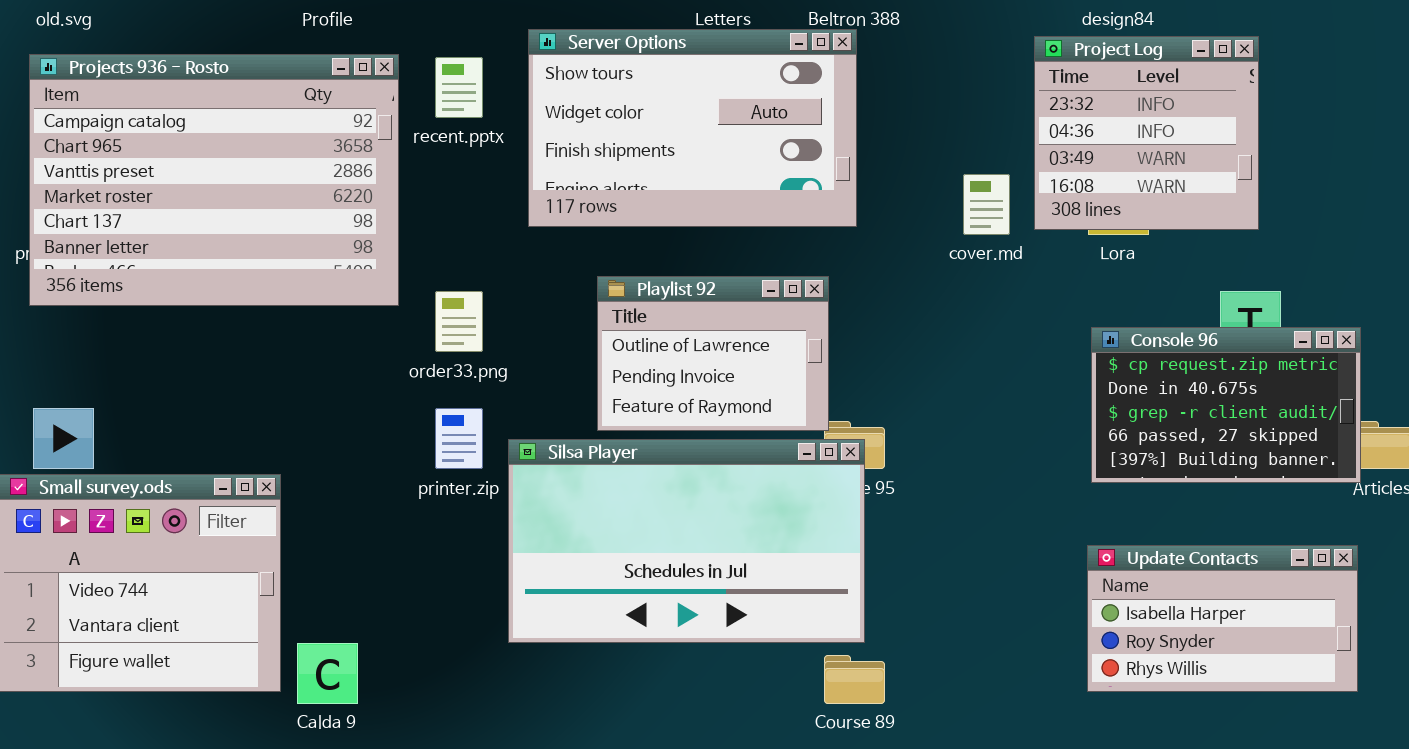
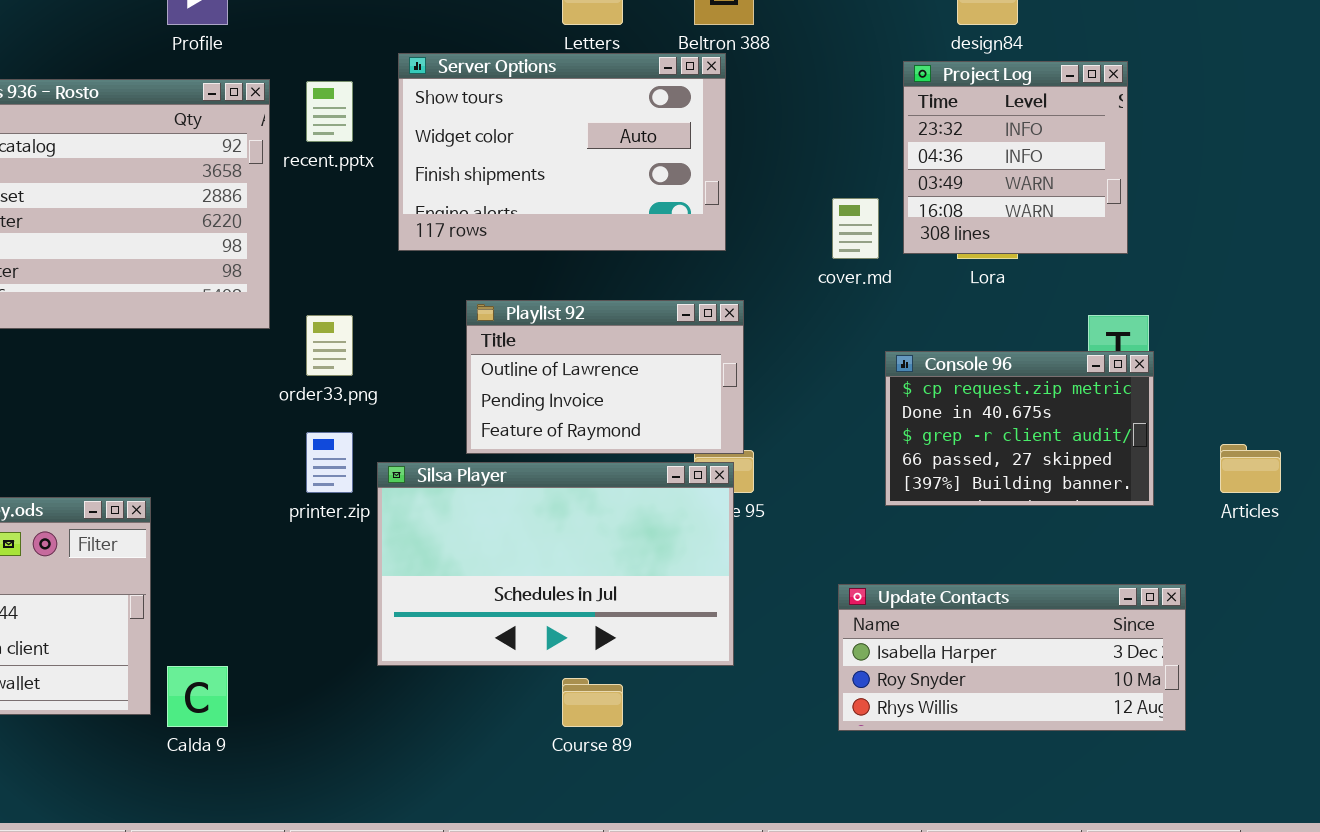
Playlist 92: [597,276,829,431] -> [466,300,744,454], resized
Console 96: [1091,327,1361,483] -> [885,351,1154,506], moved
Update Contacts: [1087,545,1358,692] -> [838,584,1186,731], moved, resized
Course 89: [824,655,885,704] -> [562,678,623,727], moved

